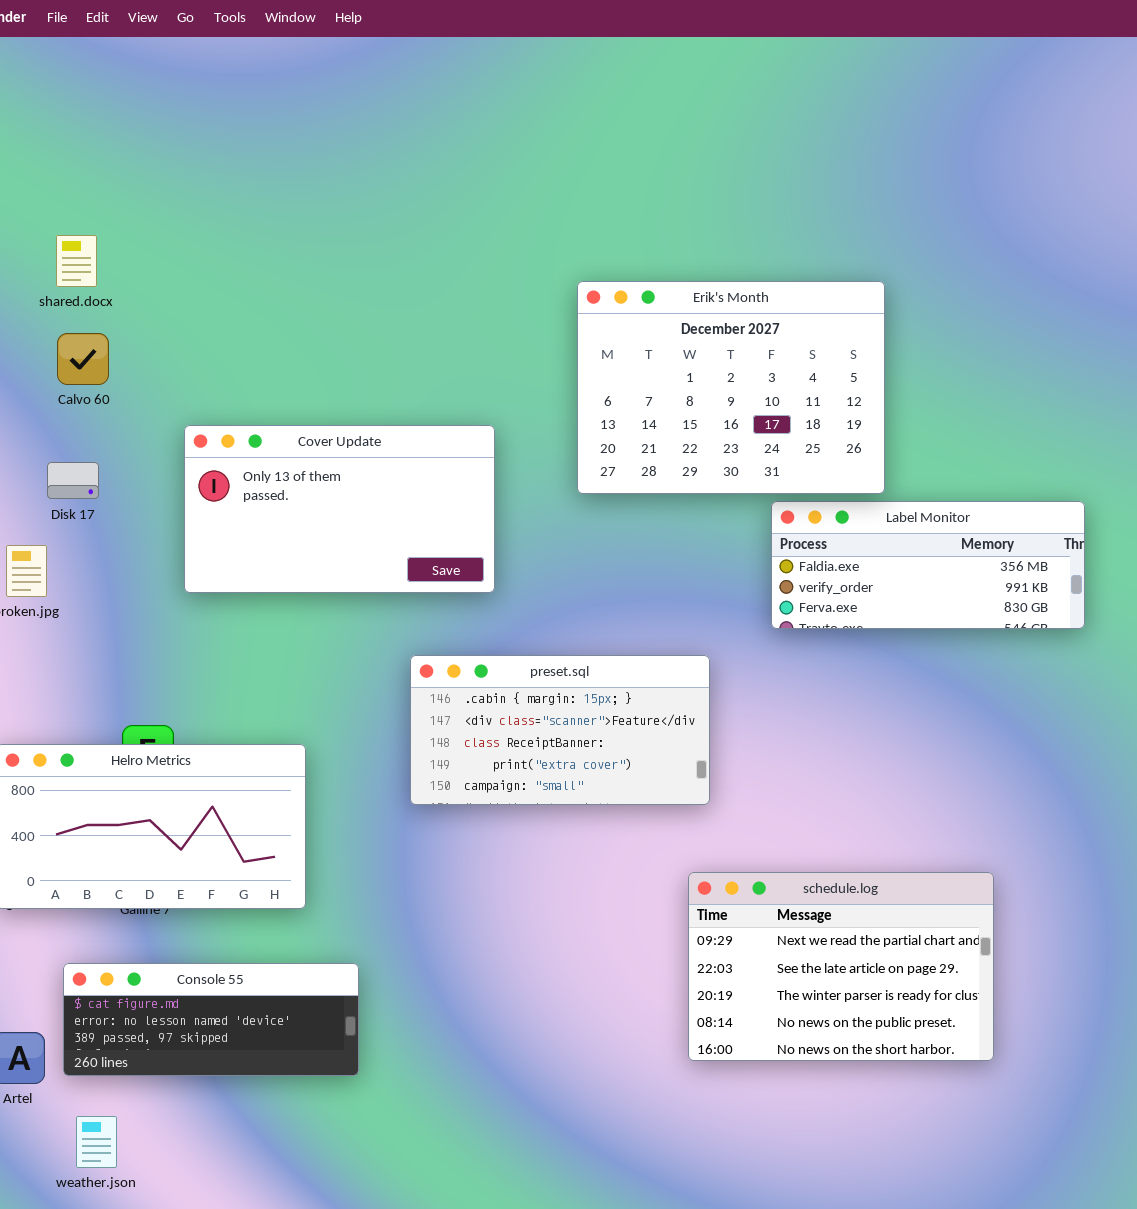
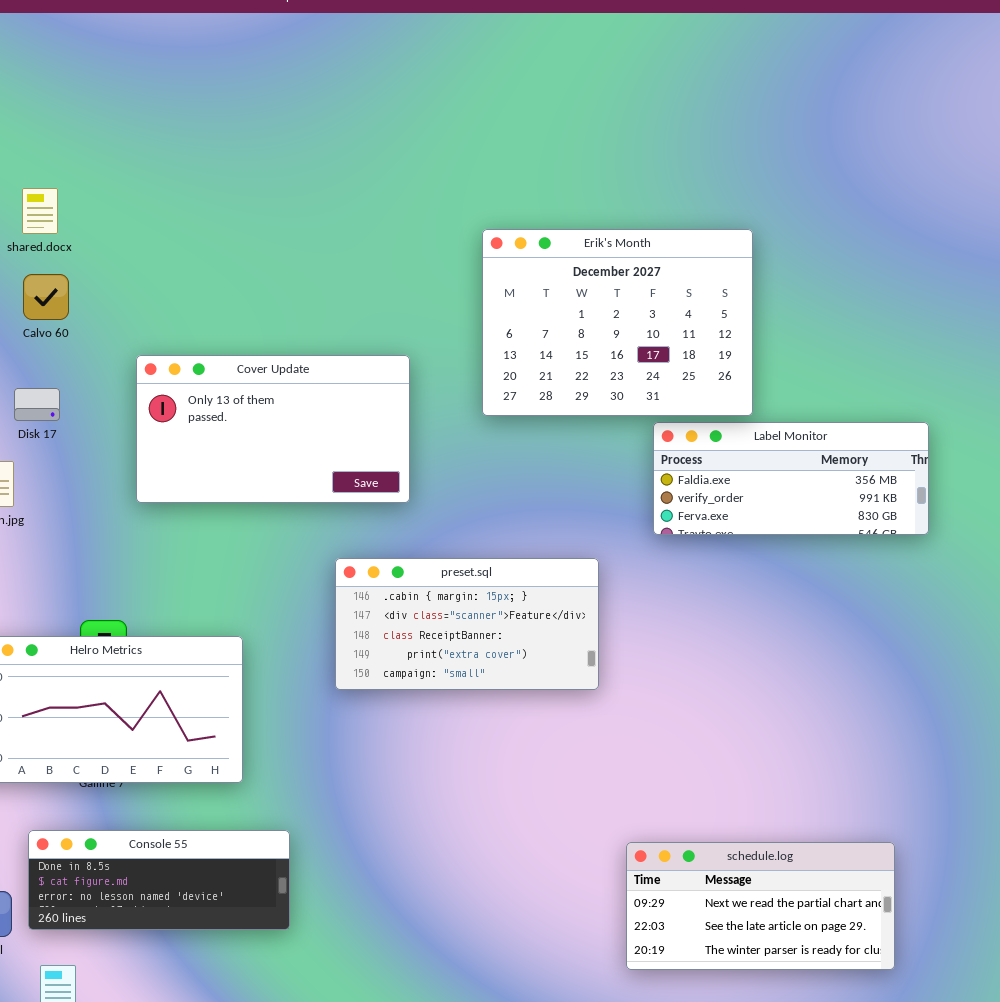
schedule.log: [688,872,994,1061] -> [626,842,895,970], moved, resized
Console 55: [63,963,359,1076] -> [28,830,290,930], scrolled up 1 row

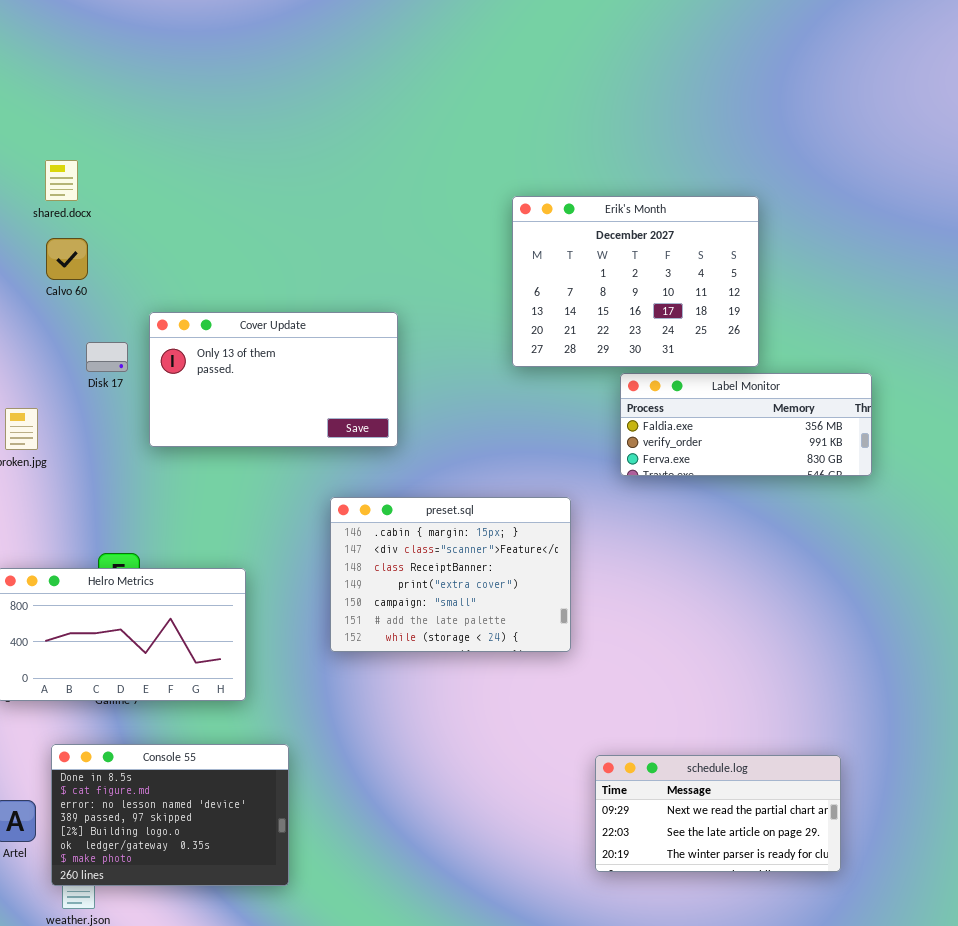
Erik's Month: [482,229,753,416] -> [512,196,759,367], moved
Disk 17: [14,388,60,421] -> [86,342,128,372], moved
preset.sql: [335,558,599,690] -> [330,497,571,652], resized
Console 55: [28,830,290,930] -> [51,744,289,886], resized

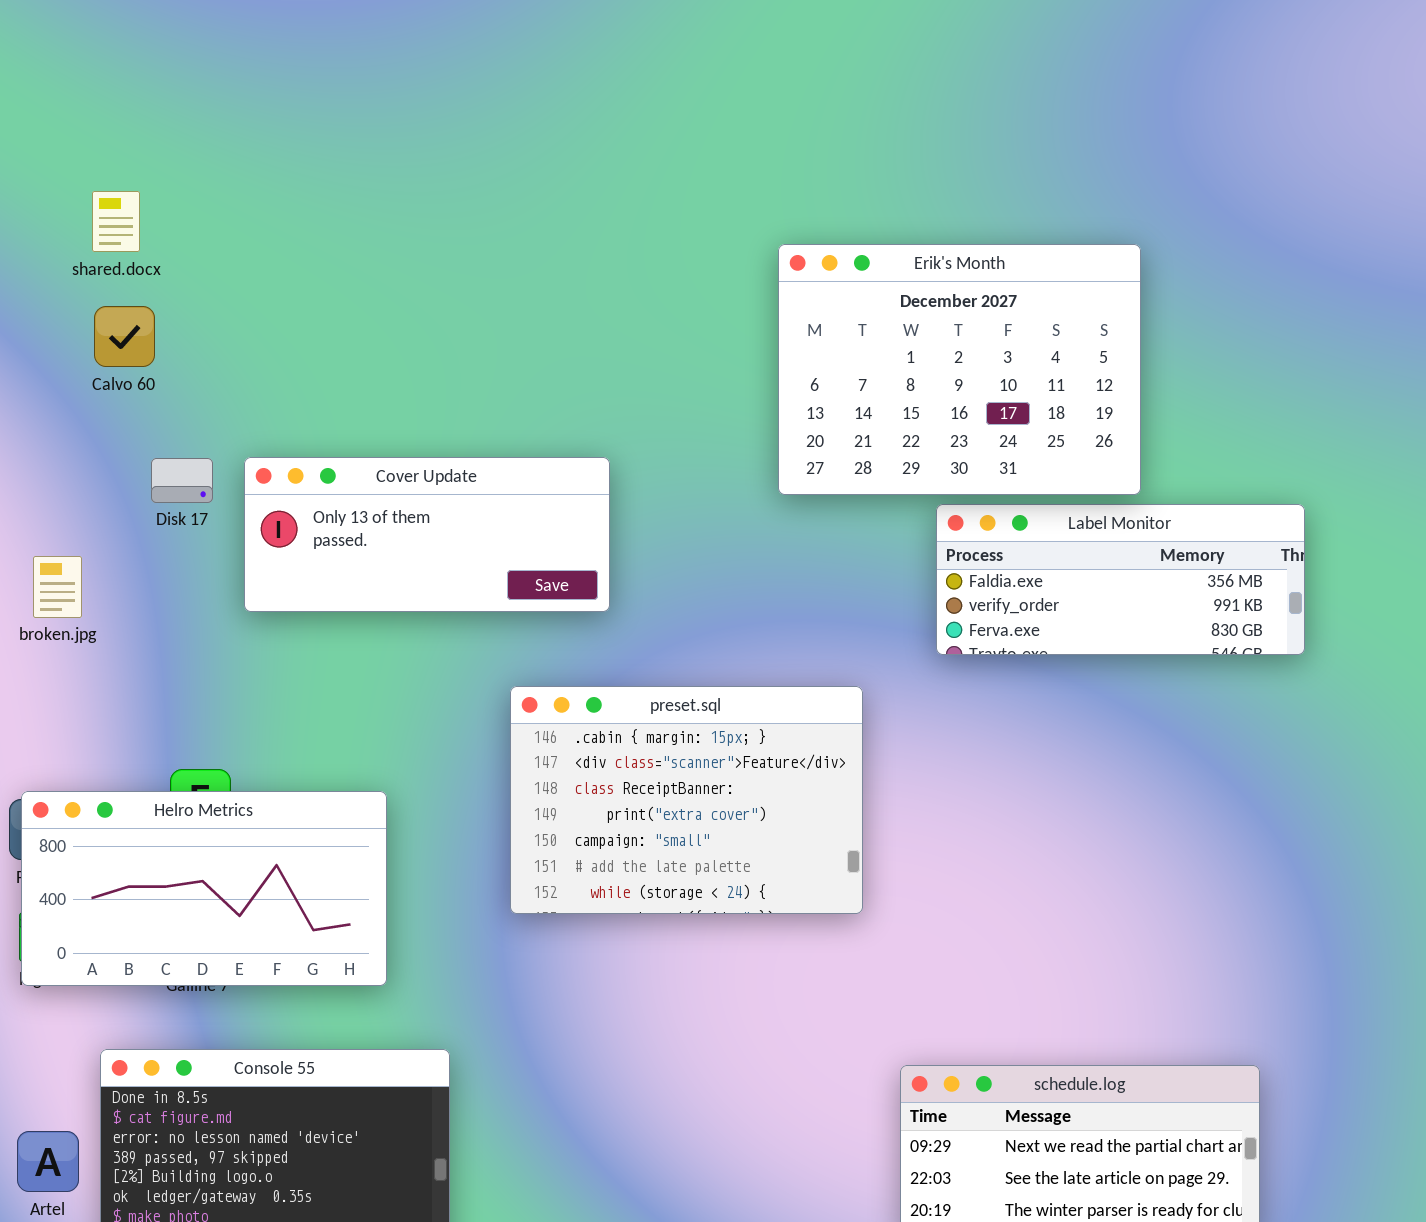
Cover Update: [149,312,398,447] -> [244,457,610,612], resized

